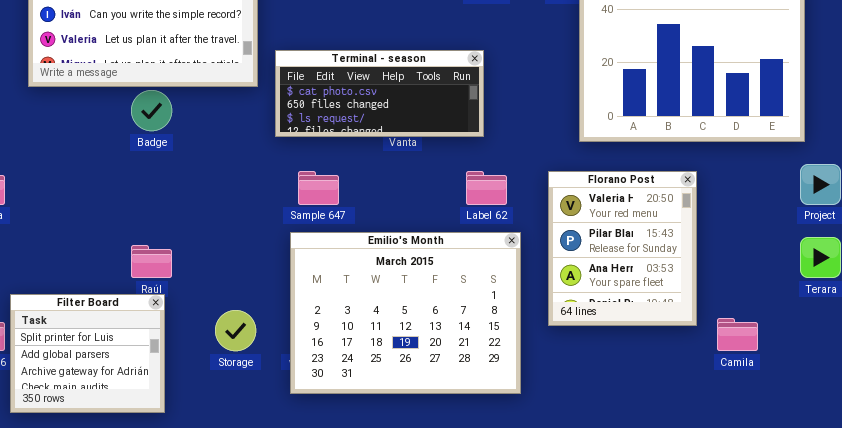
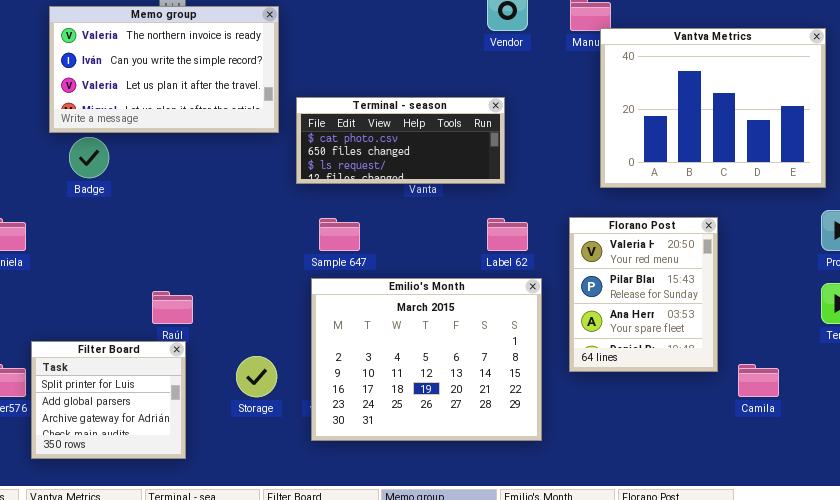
Badge: [131,90,172,131] -> [69,137,109,178], moved

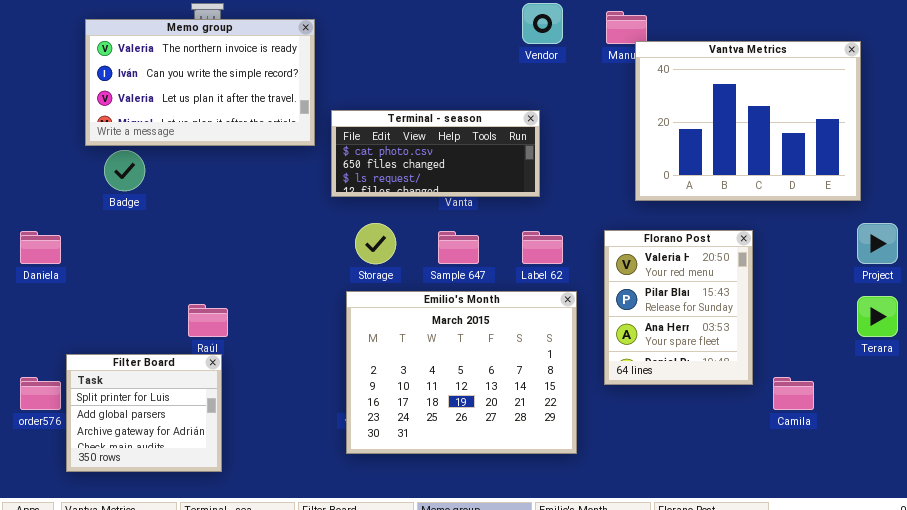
Sample 647: [319,218,360,251] -> [438,231,479,264], moved
Storage: [236,356,277,397] -> [355,223,396,264], moved

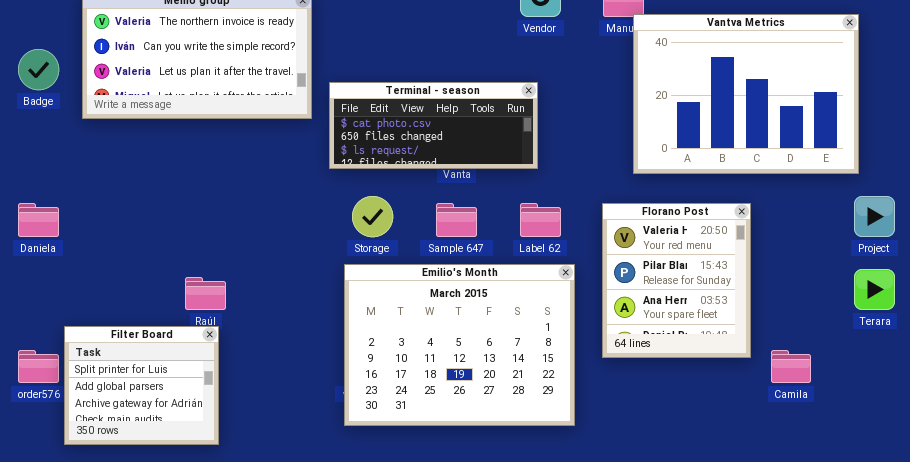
Badge: [104,150,145,191] -> [18,49,59,90], moved

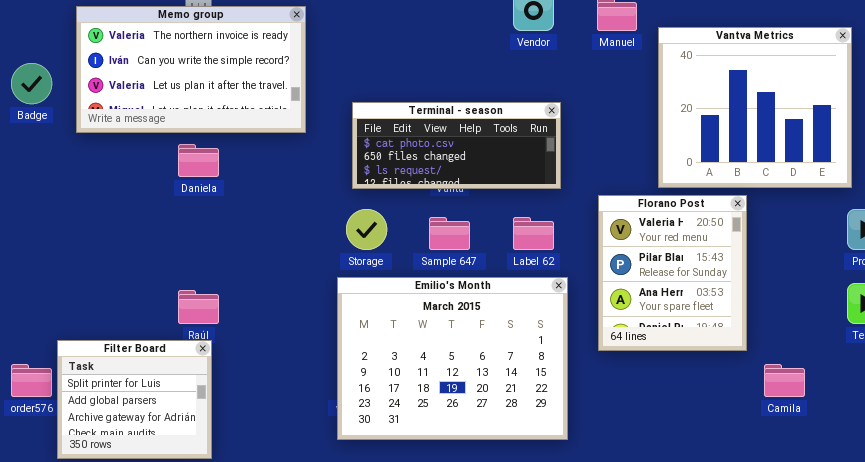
Vantva Metrics: [633,14,859,174] -> [658,27,852,188], resized
Terminal - season: [329,82,538,169] -> [352,102,561,189], moved
Florano Post: [602,203,751,358] -> [598,195,747,351], moved
Daniela: [18,203,59,237] -> [178,144,219,177], moved

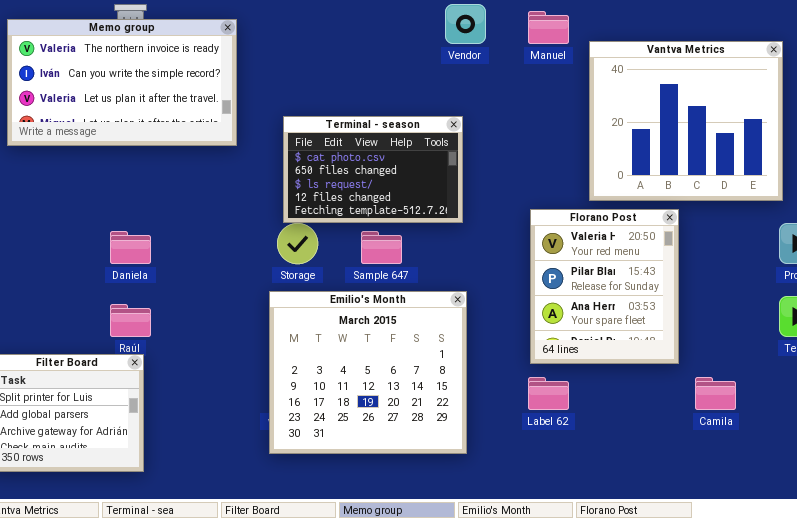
Terminal - season: [352,102,561,189] -> [283,116,463,223], resized
Daniela: [178,144,219,177] -> [110,231,151,264], moved
Label 62: [513,217,554,250] -> [528,377,569,410], moved
Emilio's Month: [337,277,568,440] -> [269,291,467,454], resized

